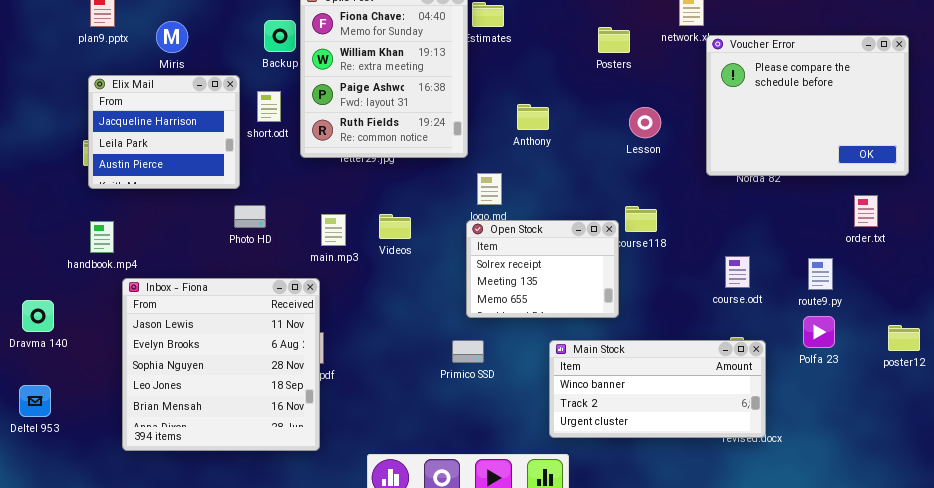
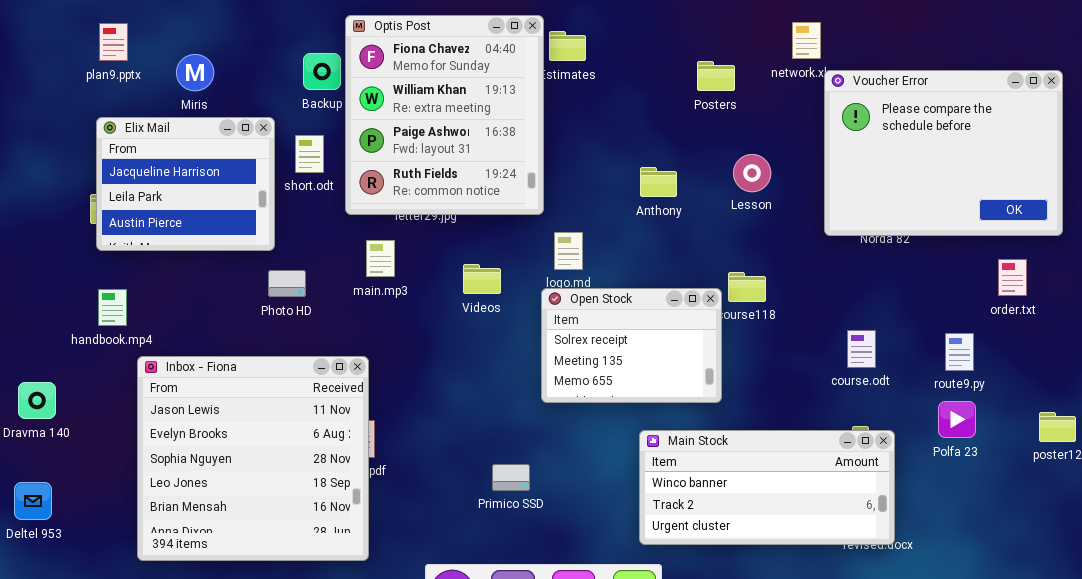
Anthony: [517,104,549,130] -> [640,167,677,197], moved
Videos: [379,214,411,239] -> [463,264,501,294], moved
main.mp3: [321,214,346,246] -> [366,240,395,277], moved
Primico SSD: [452,340,484,363] -> [492,464,530,491], moved

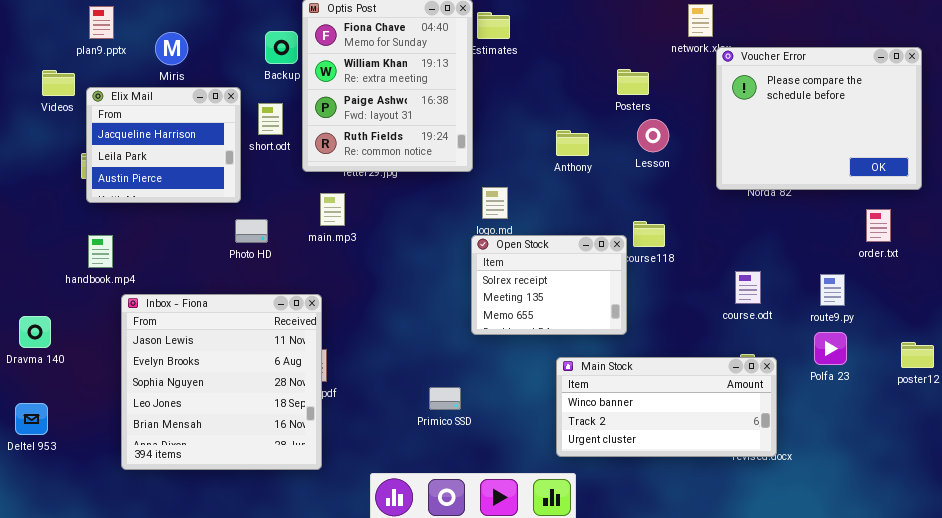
Posters: [697,61,735,91] -> [617,69,649,95], moved
Videos: [463,264,501,294] -> [42,70,75,96], moved

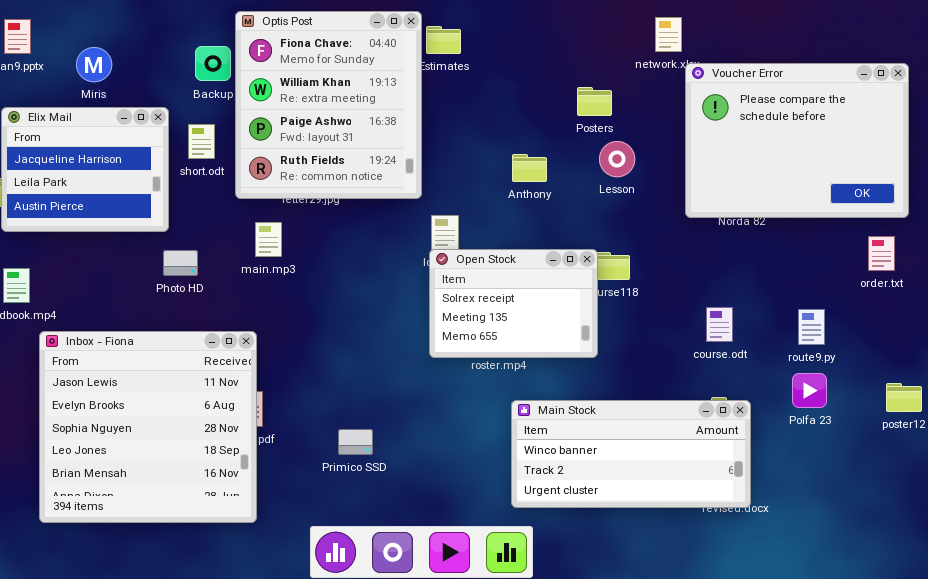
order.txt: [866,209,891,242] -> [868,236,895,271], moved
Open Stock: [471,235,627,335] -> [429,249,598,358], moved
Primico SSD: [429,387,461,410] -> [338,429,373,455], moved

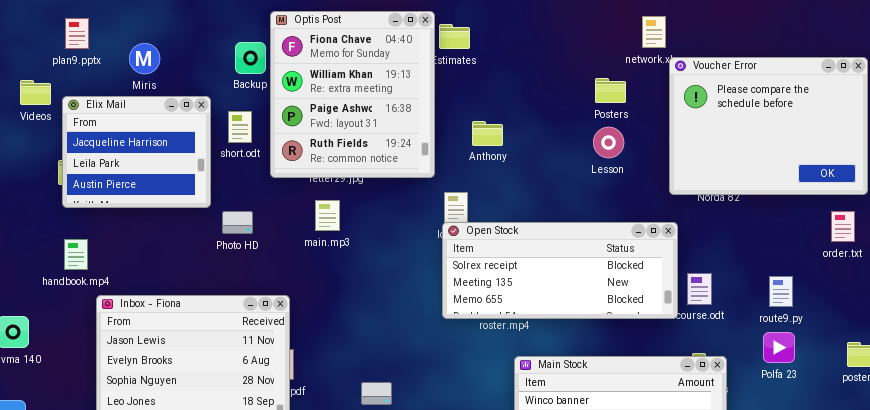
Posters: [577,87,612,116] -> [595,78,626,103], moved
Anthony: [512,154,547,182] -> [472,121,503,146], moved
main.mp3: [255,222,282,257] -> [315,200,340,231], moved
Open Stock: [429,249,598,358] -> [442,222,678,319], resized
Photo HD: [163,250,198,276] -> [222,211,253,234], moved

